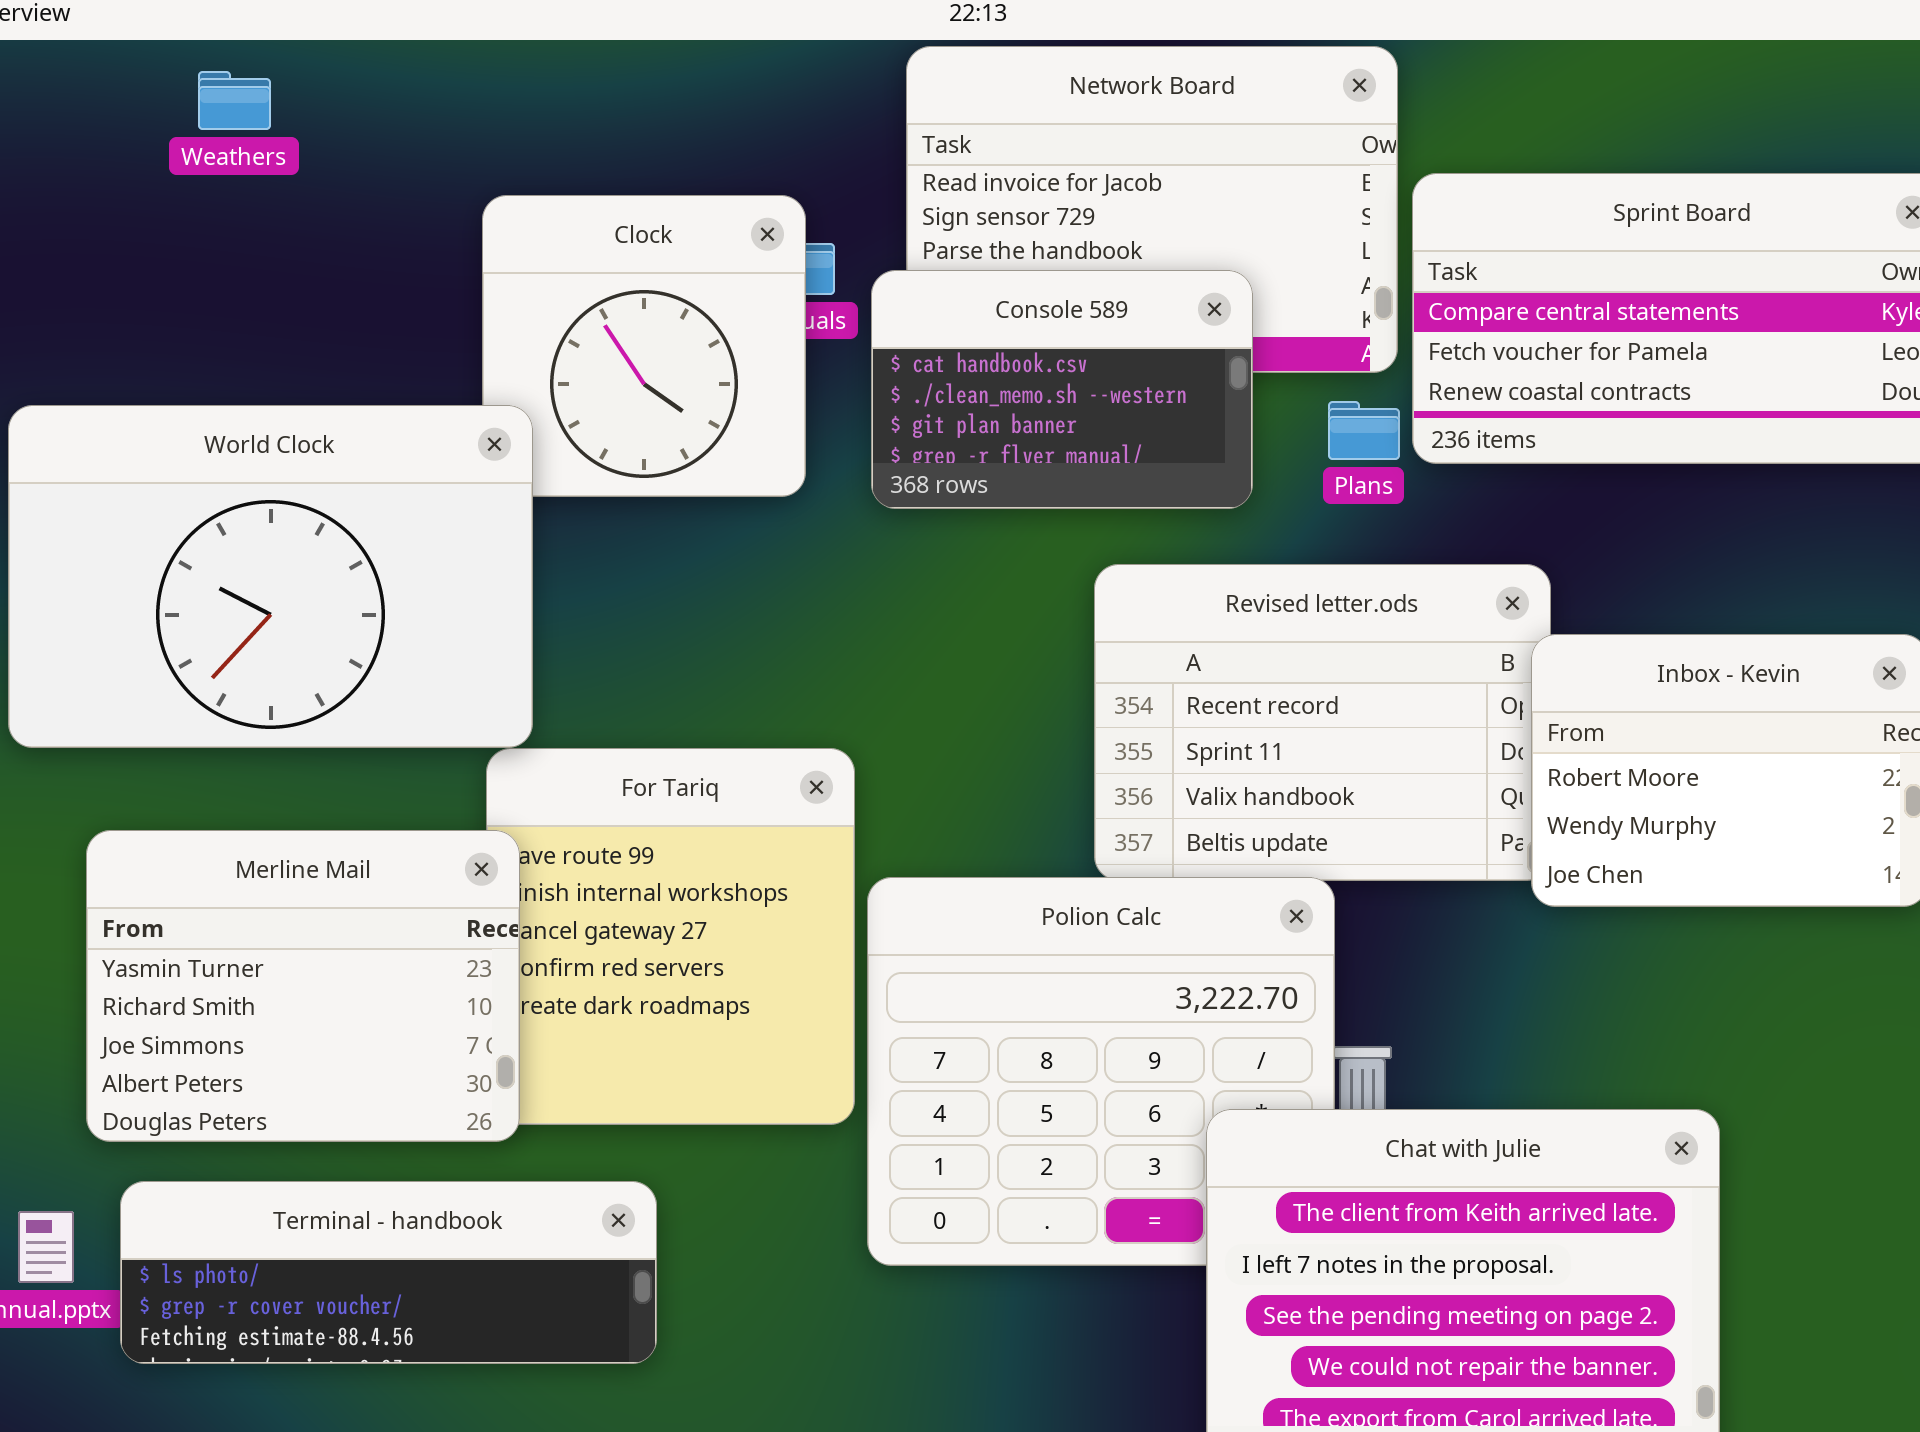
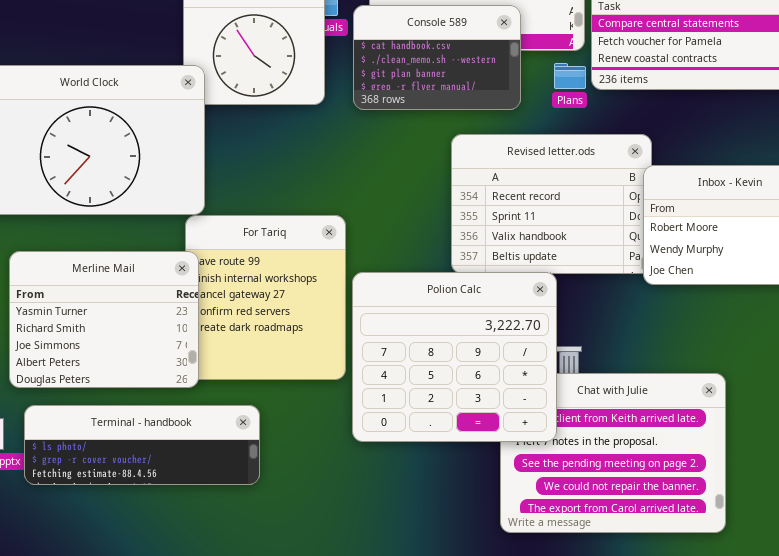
Polion Calc: [867,877,1335,1266] -> [352,272,557,442], raised

